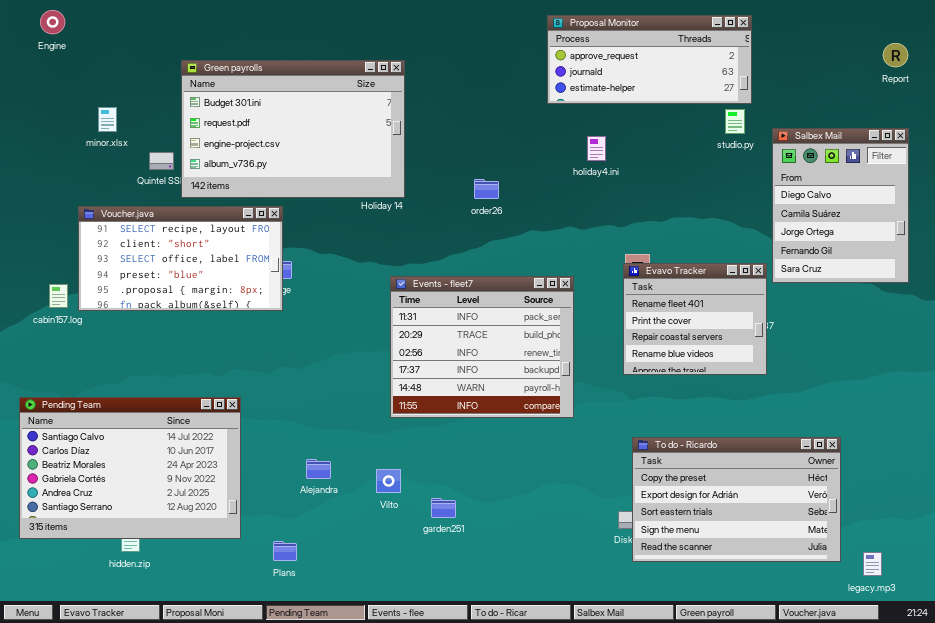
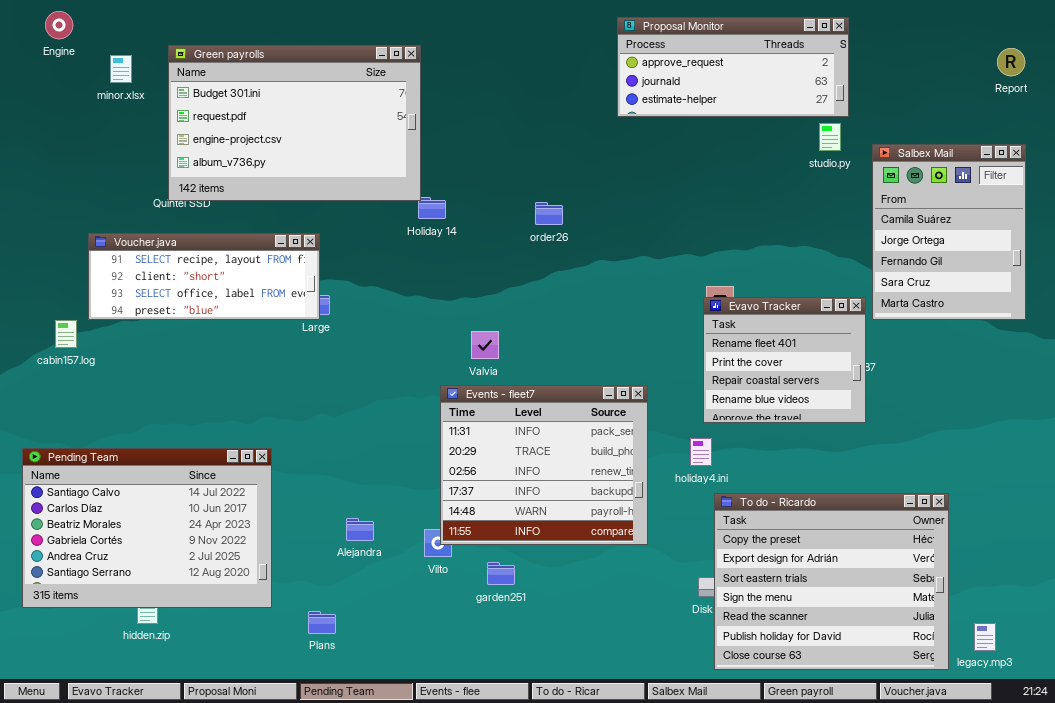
Green payrolls: [181,60,405,198] -> [168,45,421,201], moved
minor.xlsx: [98,107,117,132] -> [110,55,132,83], moved
Salbex Mail: [772,128,909,283] -> [872,144,1026,320], scrolled down 1 row
holiday4.ini: [587,136,606,161] -> [690,438,712,466], moved
Voucher.java: [78,206,283,311] -> [88,233,320,320], resized
Events - fleet7: [390,276,574,418] -> [440,385,648,545], moved
To do - Ricardo: [632,437,841,562] -> [714,493,949,670], resized

